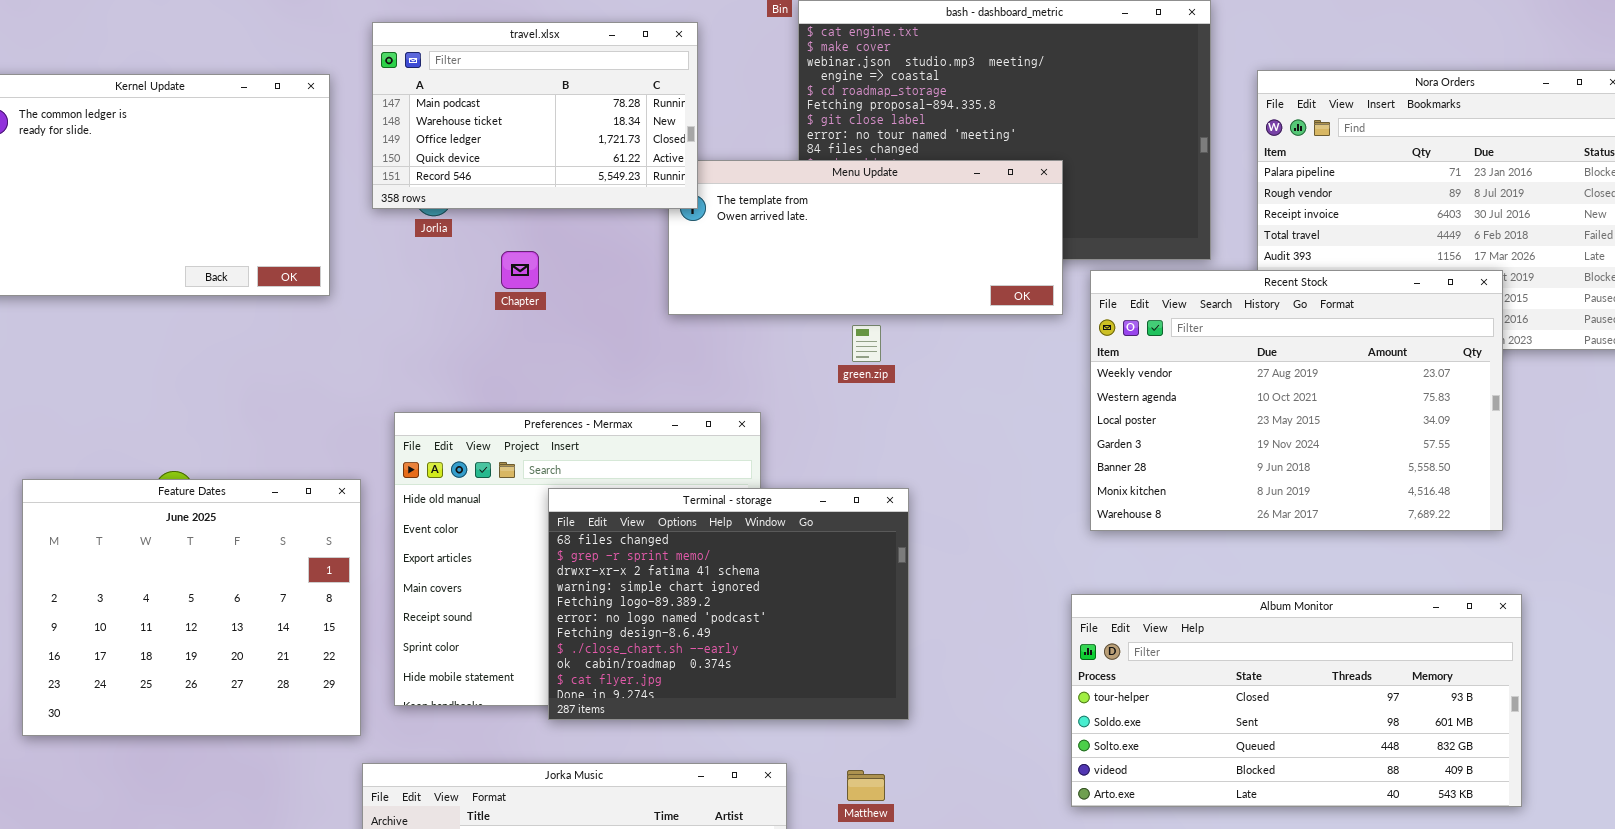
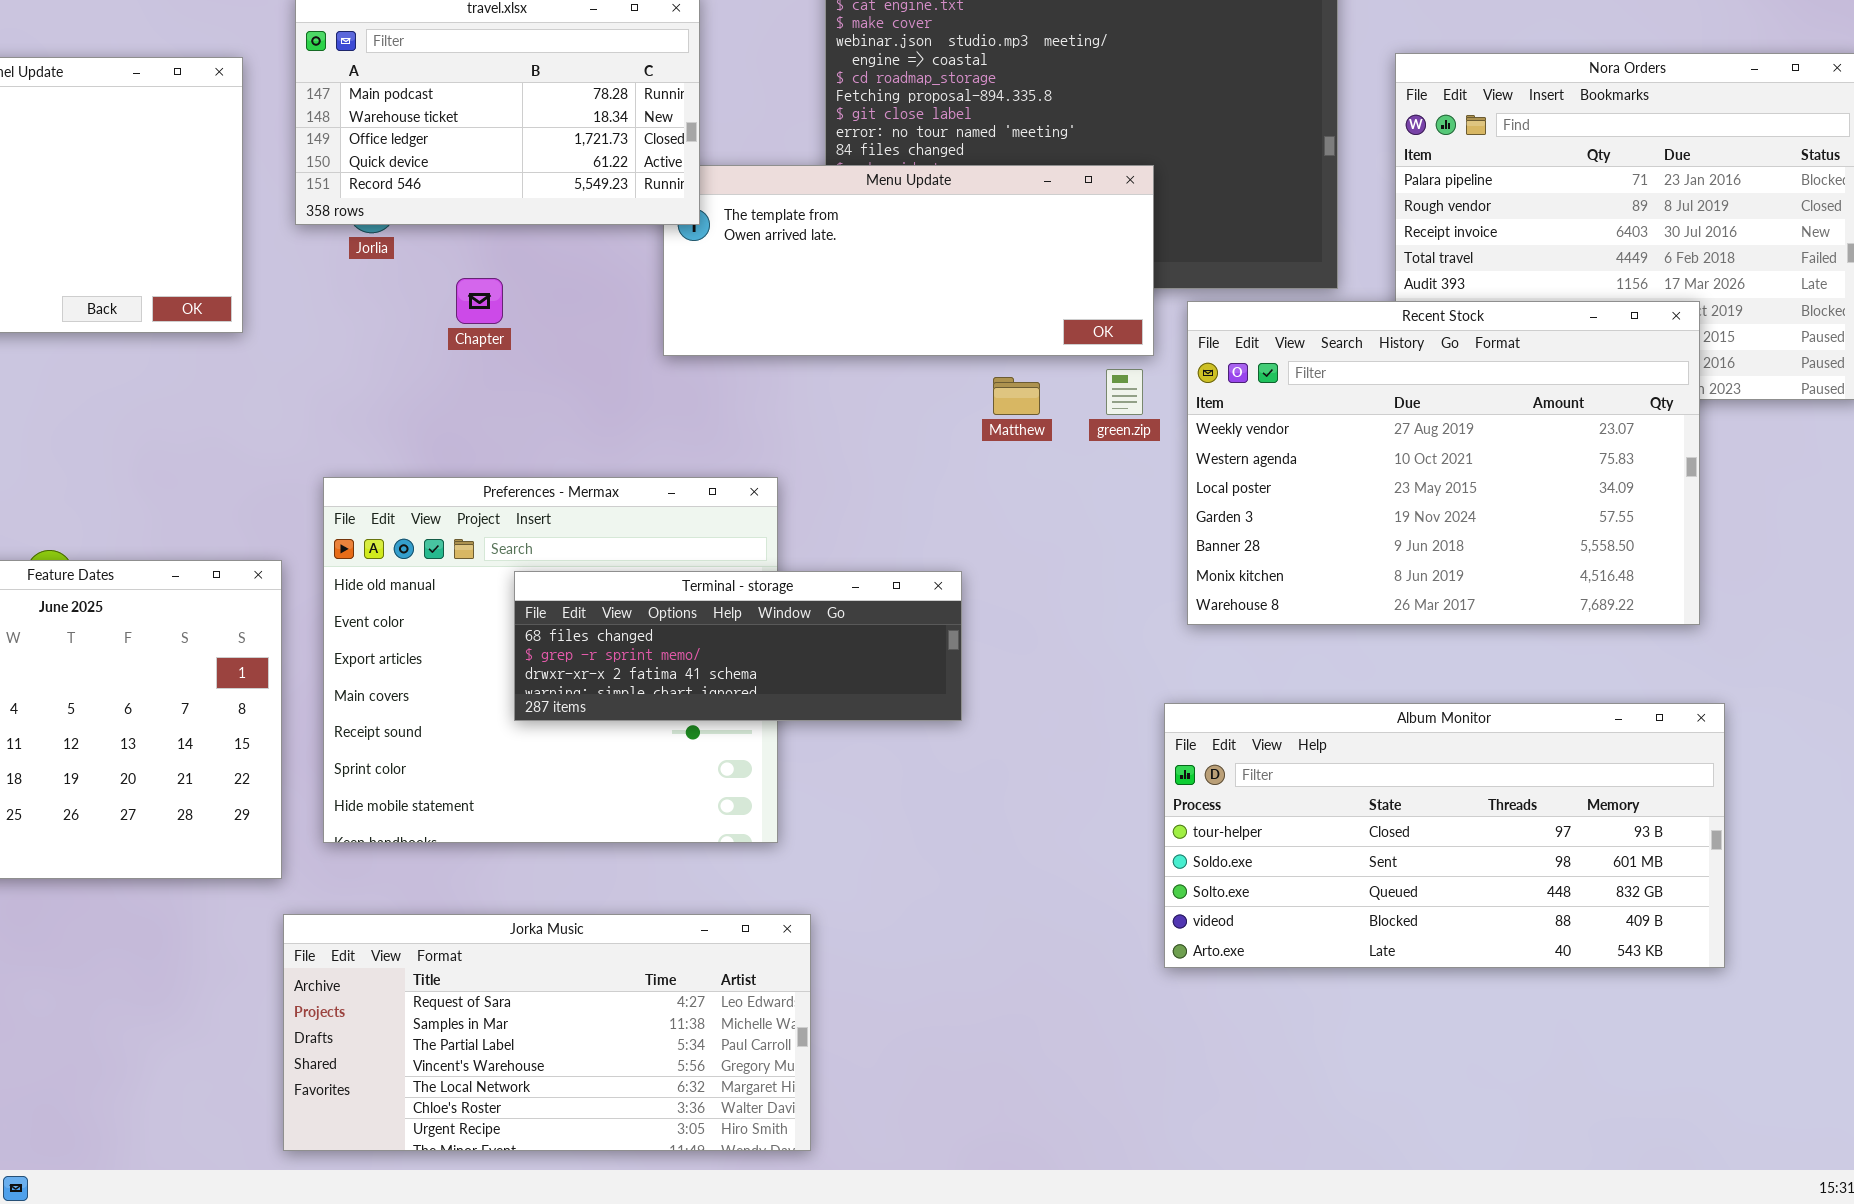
green.zip: [852,325,881,362] -> [1106,369,1143,415], moved
Terminal - storage: [548,488,909,720] -> [514,571,962,721], resized
Matthew: [847,770,885,801] -> [993,377,1040,415], moved

